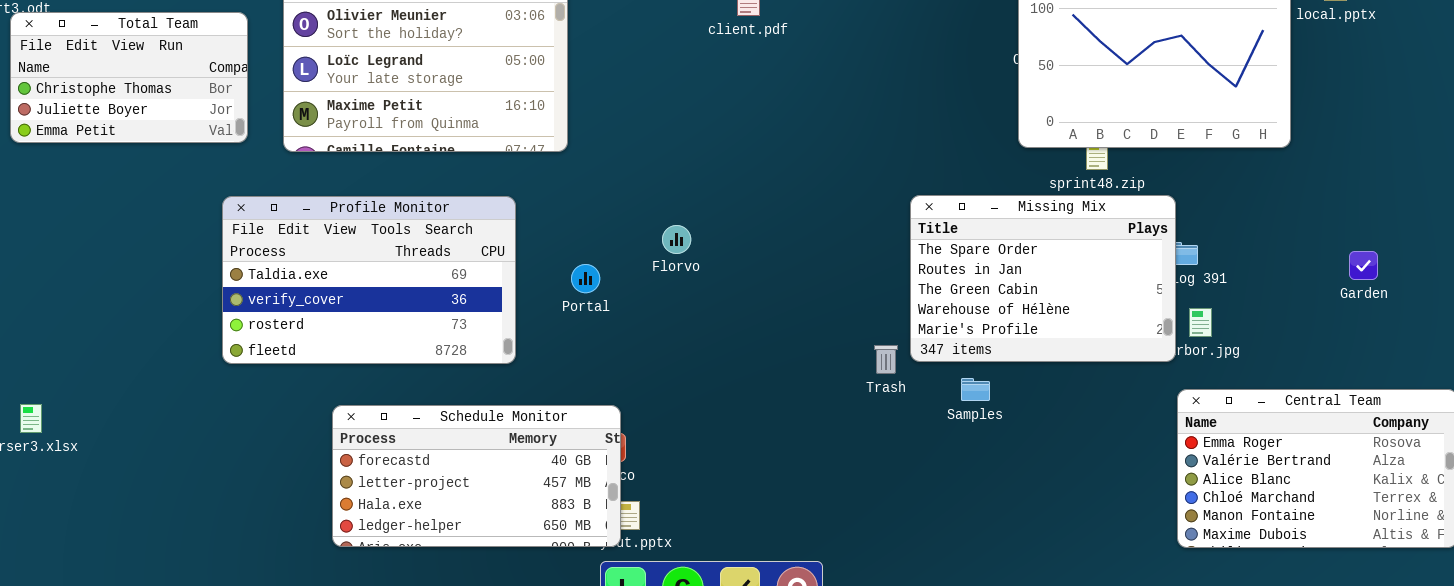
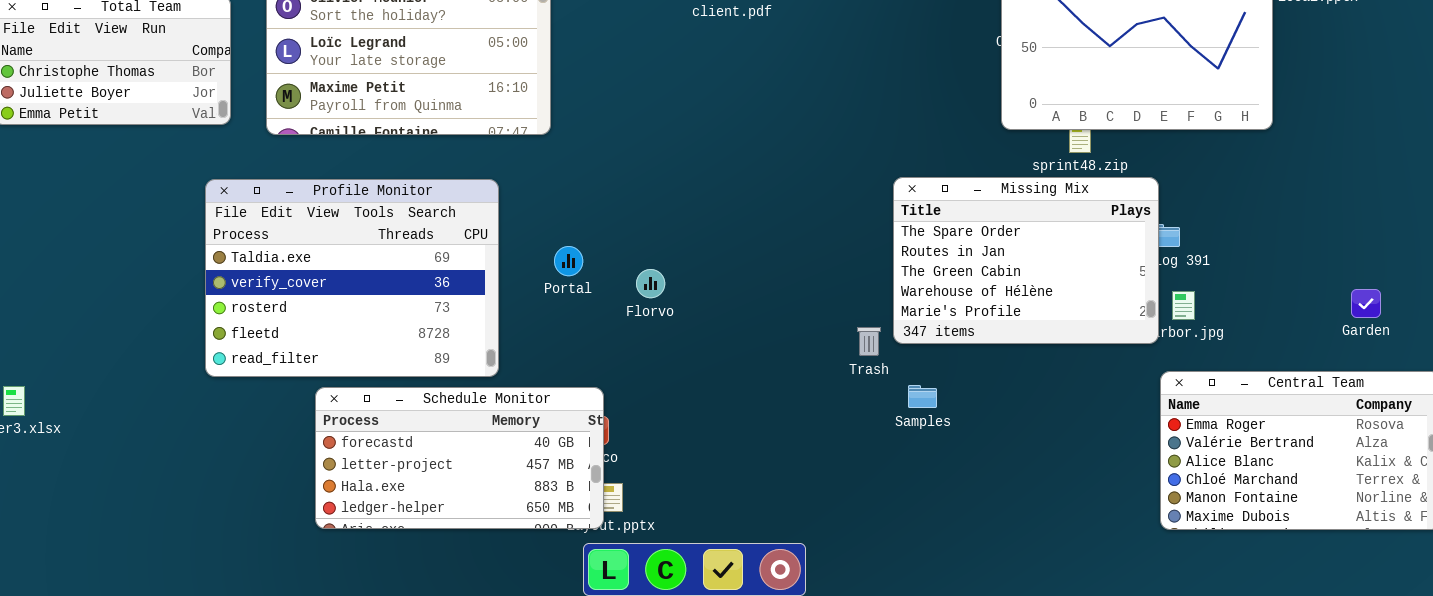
Profile Monitor: [222,196,516,364] -> [205,179,499,377], resized
Florvo: [662,225,691,254] -> [636,269,665,298], moved
Garden: [1349,251,1378,280] -> [1351,289,1381,318], moved
Samples: [961,378,990,401] -> [908,385,937,408], moved

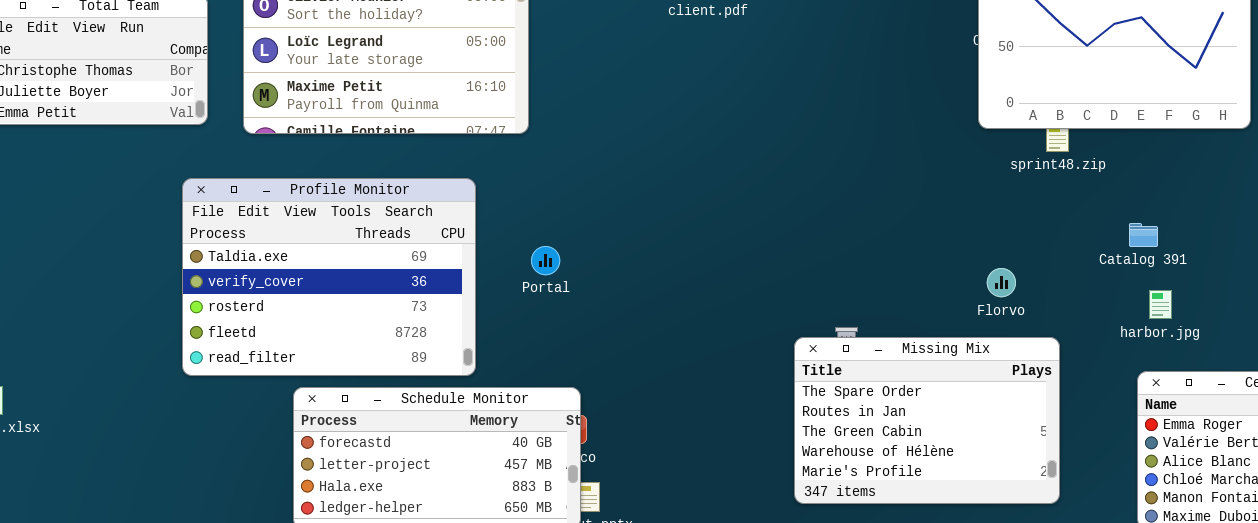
Missing Mix: [893,177,1159,344] -> [794,337,1060,504], moved
Florvo: [636,269,665,298] -> [987,268,1016,297], moved

